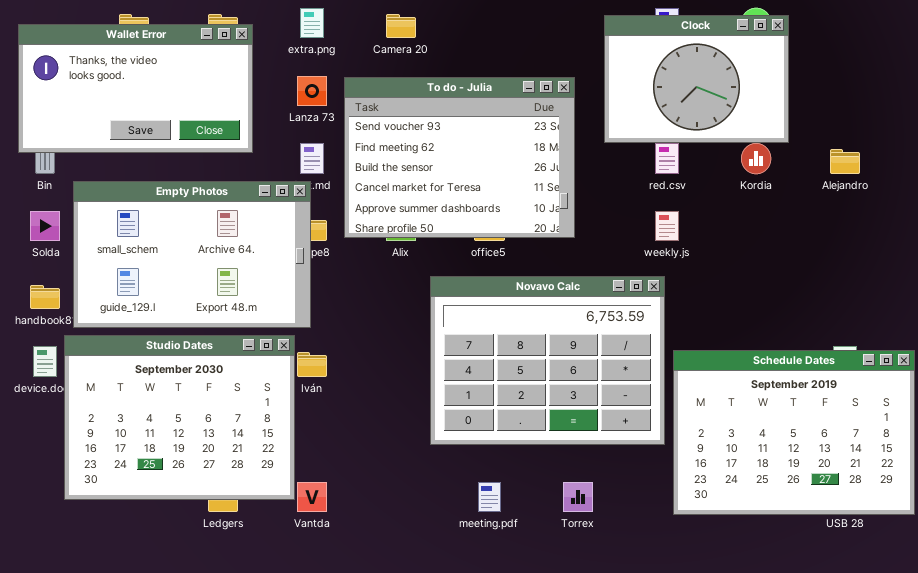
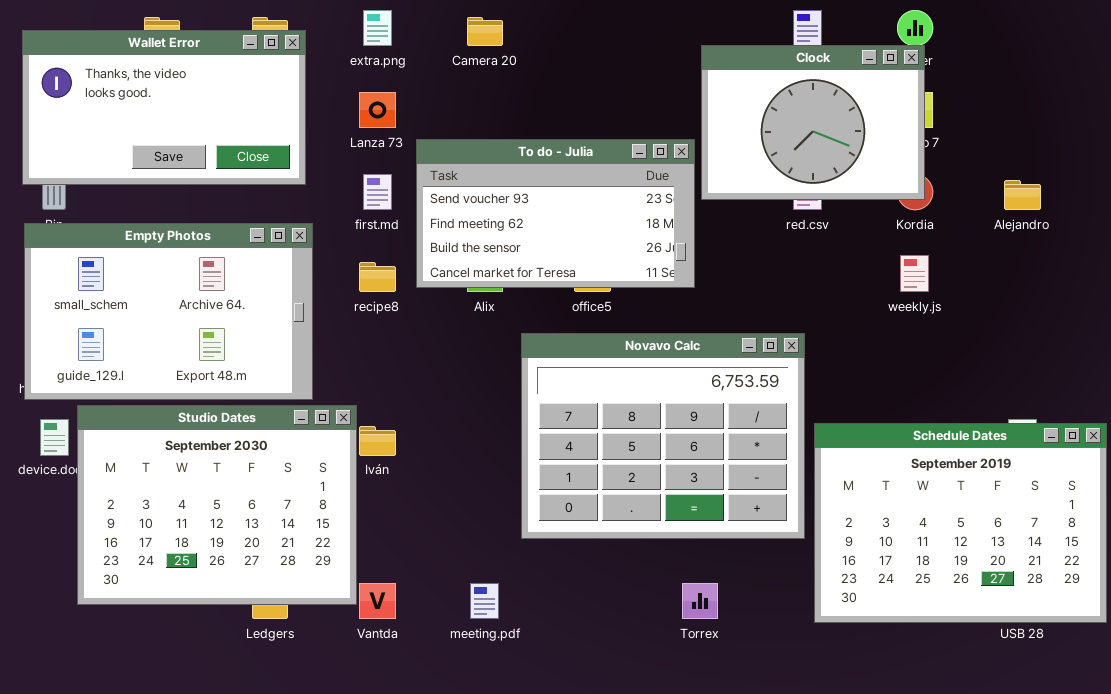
Clock: [604,15,789,143] -> [701,45,925,200], moved
To do - Julia: [344,77,575,238] -> [416,139,695,288], resized
Empty Photos: [73,181,311,328] -> [24,223,313,400], moved
weekly.js: [655,211,679,241] -> [900,255,929,292], moved
meeting.pdf: [478,482,501,512] -> [470,583,499,619], moved

